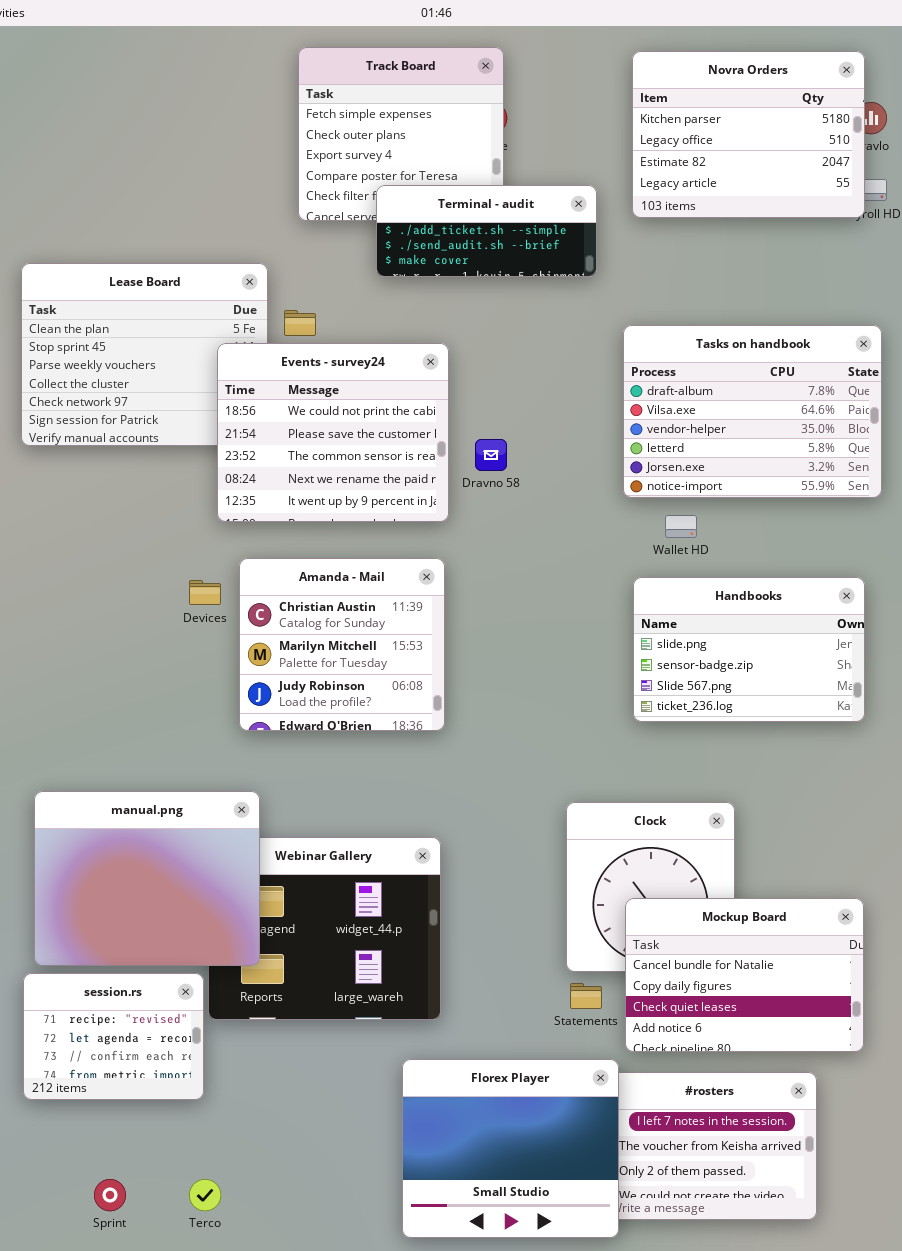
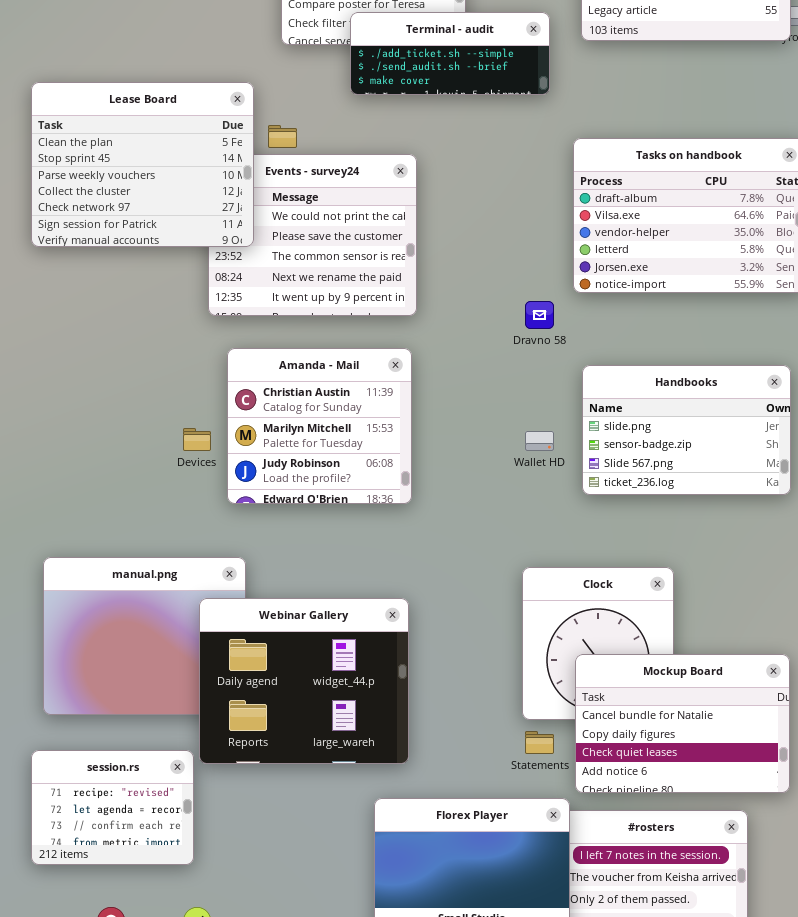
Lease Board: [21,263,268,446] -> [31,82,254,247], raised
Dravno 58: [475,439,507,471] -> [525,301,554,329], moved
Wallet HD: [665,515,697,538] -> [525,431,554,451], moved
Devices: [189,580,221,605] -> [183,428,211,451], moved
Webinar Gallery: [208,837,441,1020] -> [199,598,409,764], raised
session.rs: [23,973,204,1100] -> [31,750,194,865], moved

